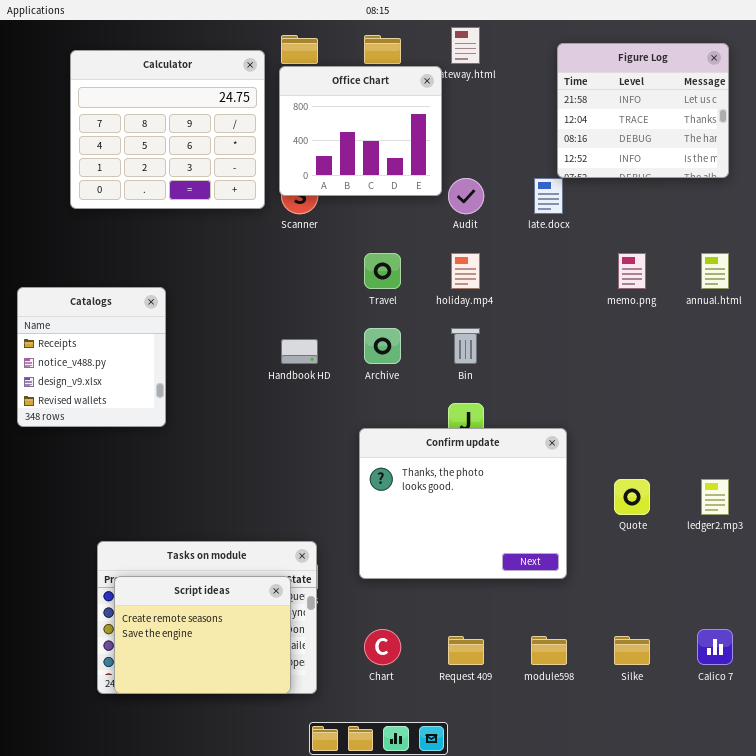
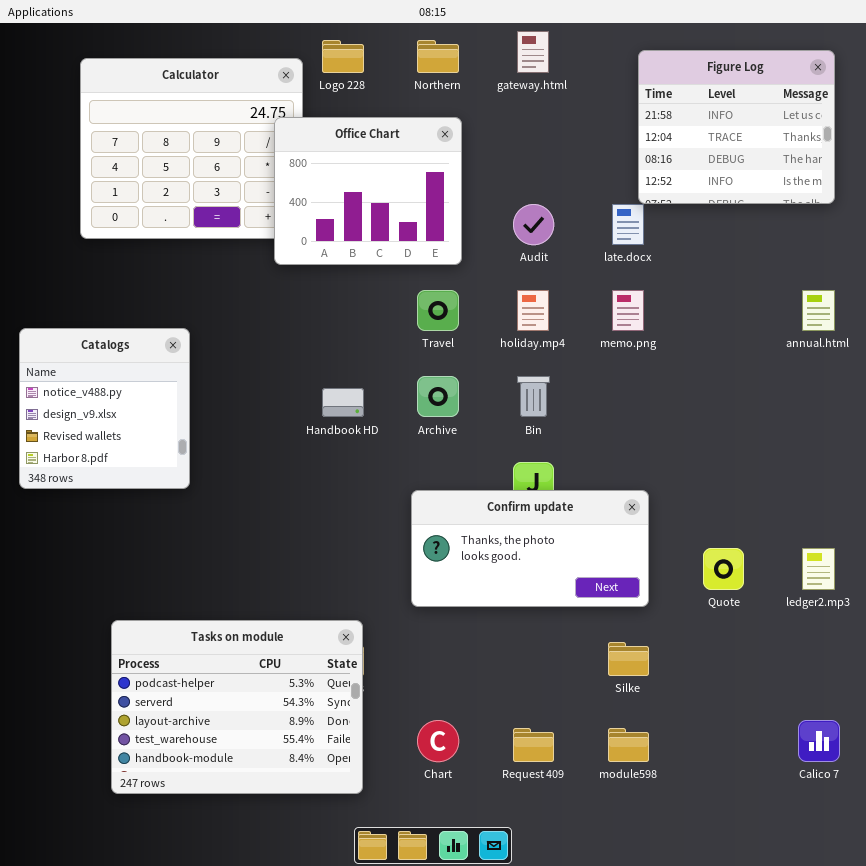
Office Chart: [279,66,442,196] -> [274,117,462,265], moved
memo.png: [618,253,646,289] -> [612,290,644,331], moved
Catalogs: [17,287,166,427] -> [19,328,190,489], scrolled down 1 row
Confirm update: [359,428,567,579] -> [411,490,649,607], resized
Script ideas: [114,576,291,694] -> none, closed
Silke: [614,636,650,665] -> [608,642,649,676], moved

